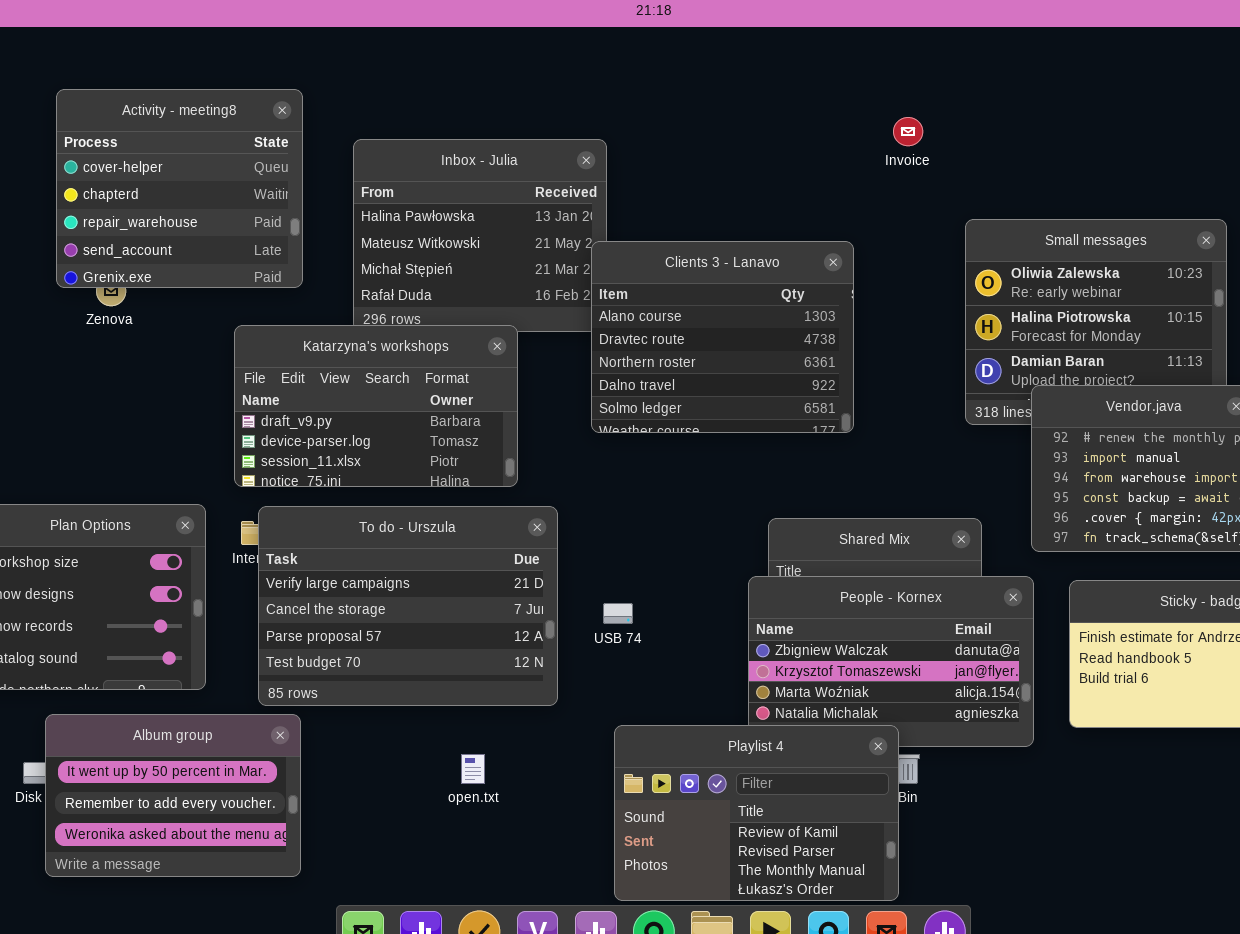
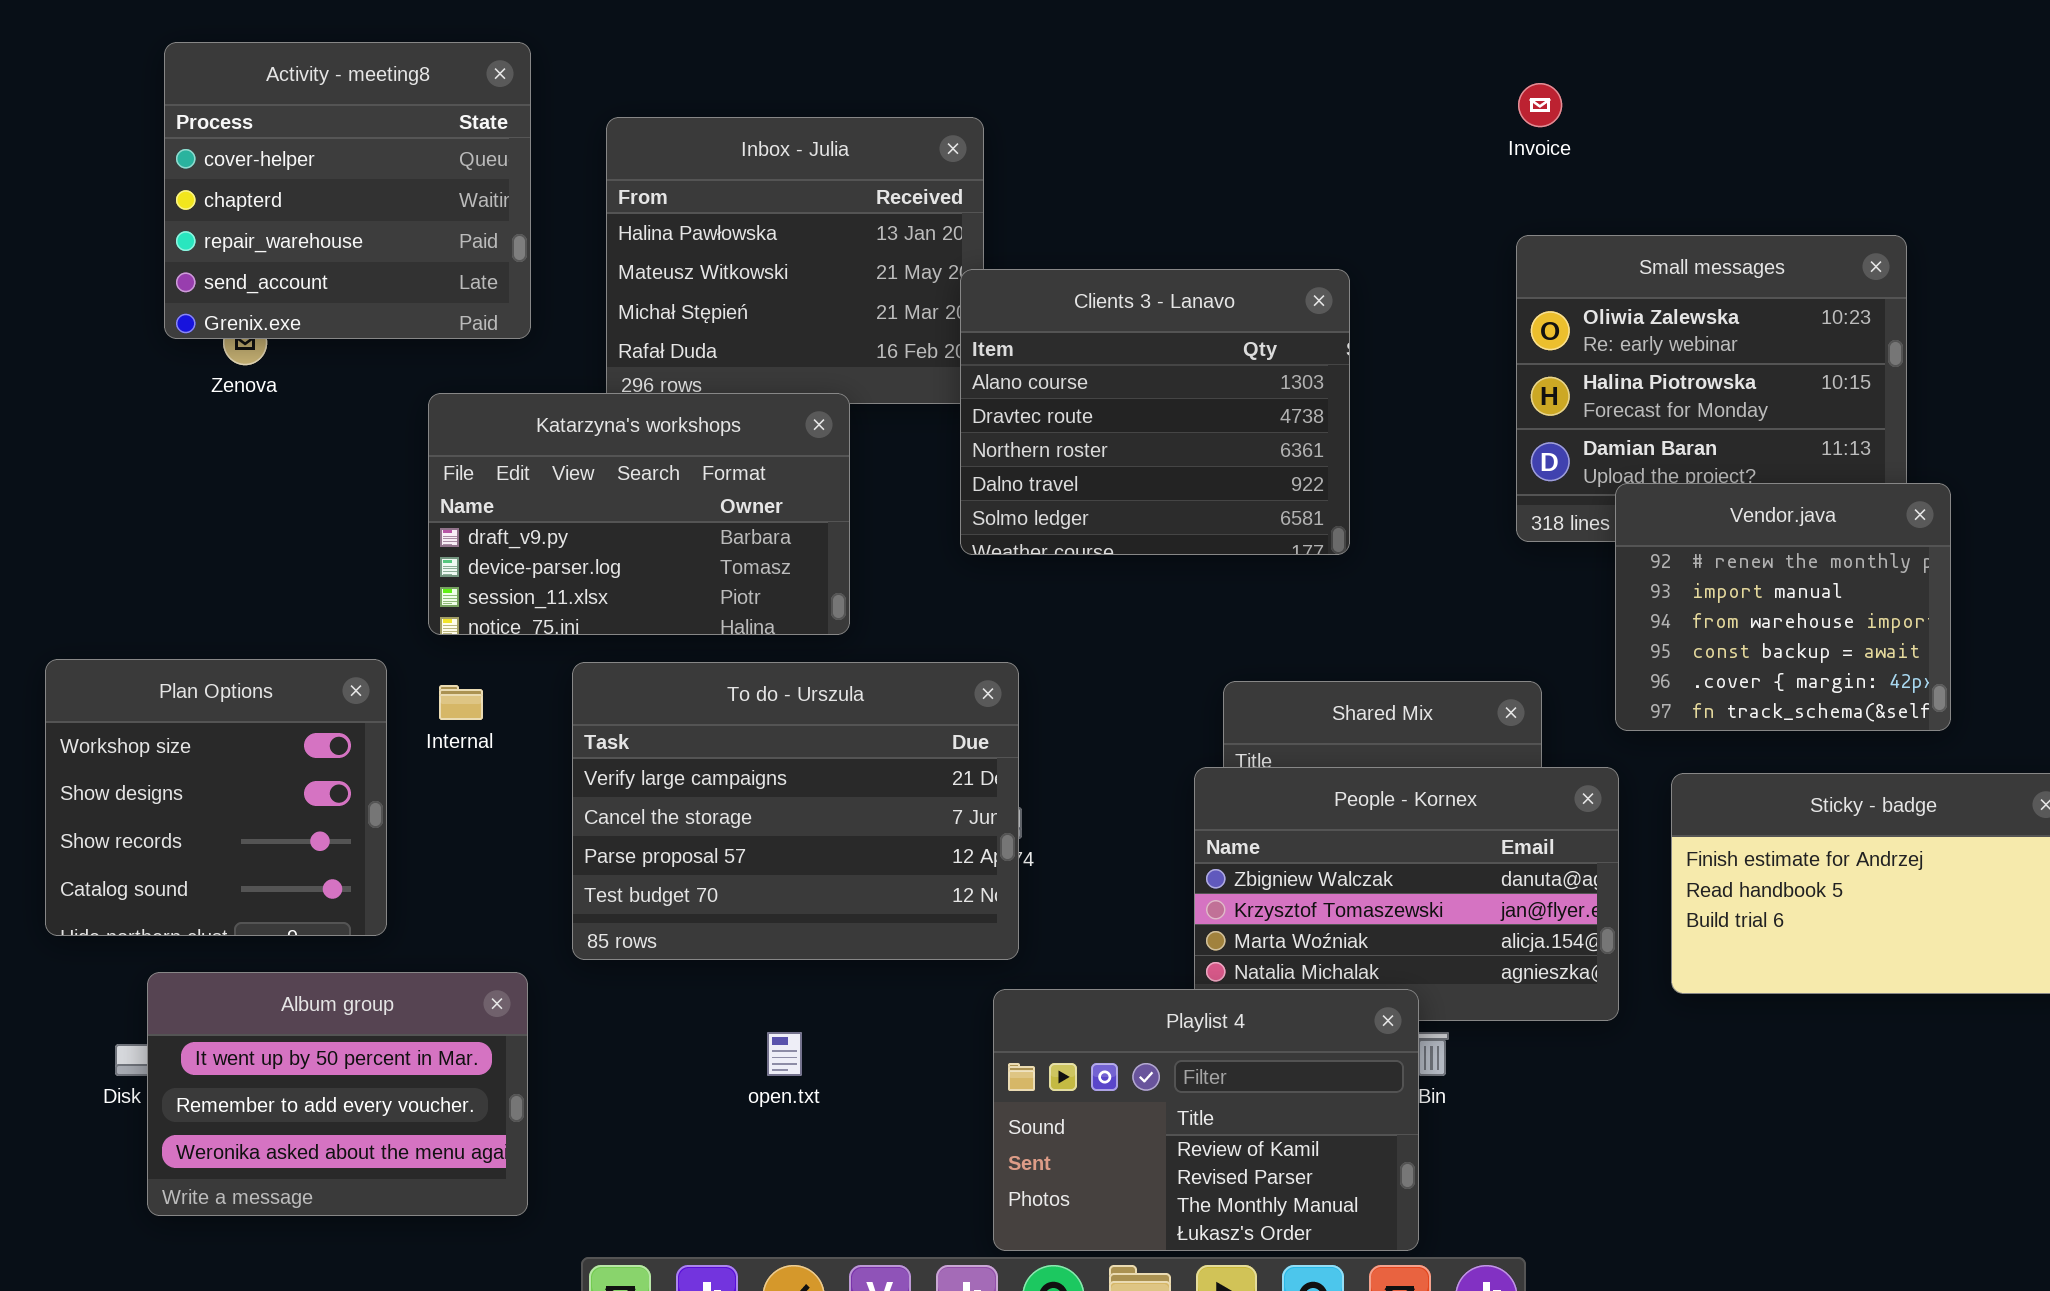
Invoice: [893,117,923,146] -> [1518,83,1562,127], moved
To do - Urszula: [258,506,558,706] -> [572,662,1019,960], moved

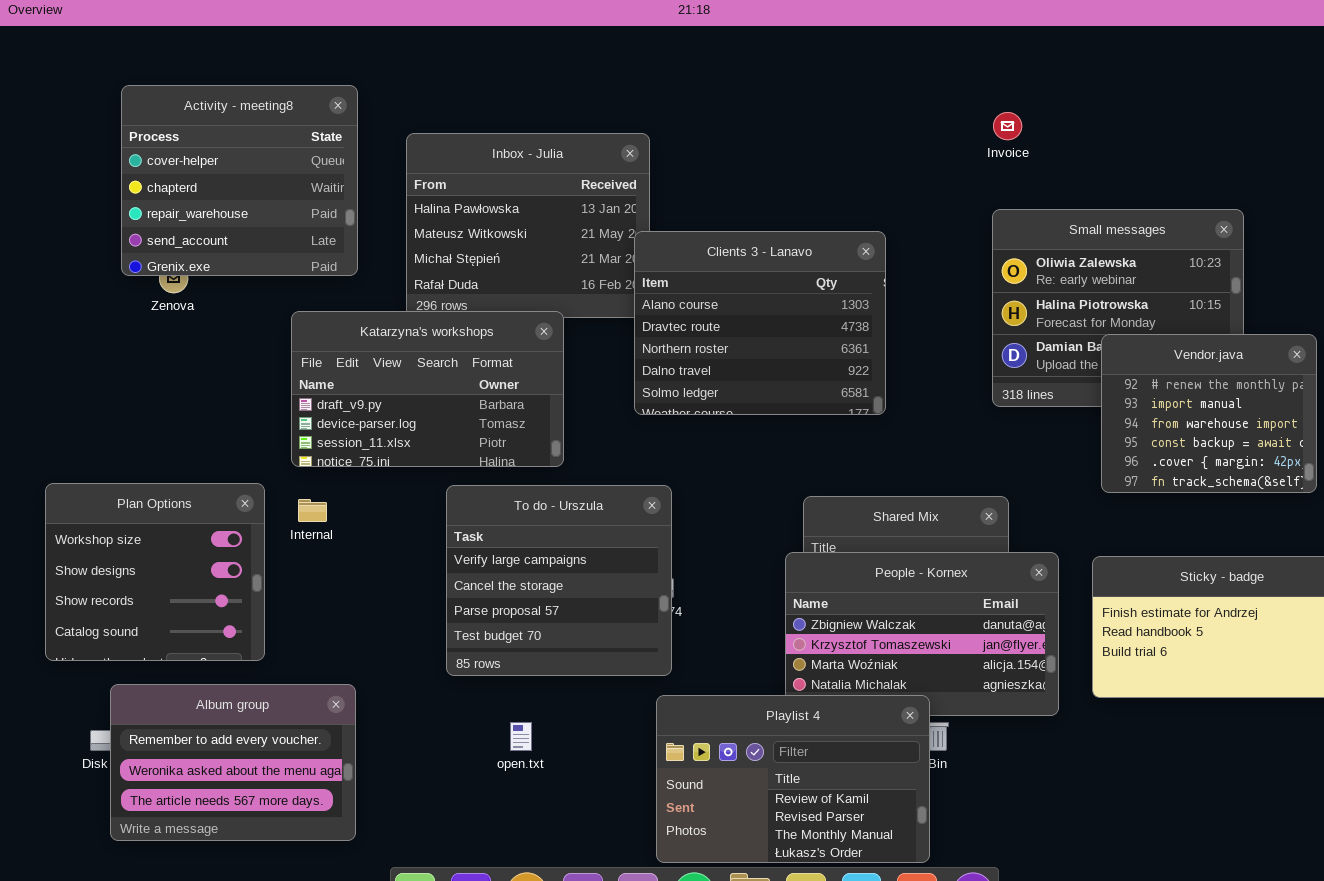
Vendor.java: [1615,483,1951,731] -> [1101,334,1317,493], moved
To do - Urszula: [572,662,1019,960] -> [446,485,672,676], resized
Album group: [147,972,528,1216] -> [110,684,356,841], scrolled down 1 row

